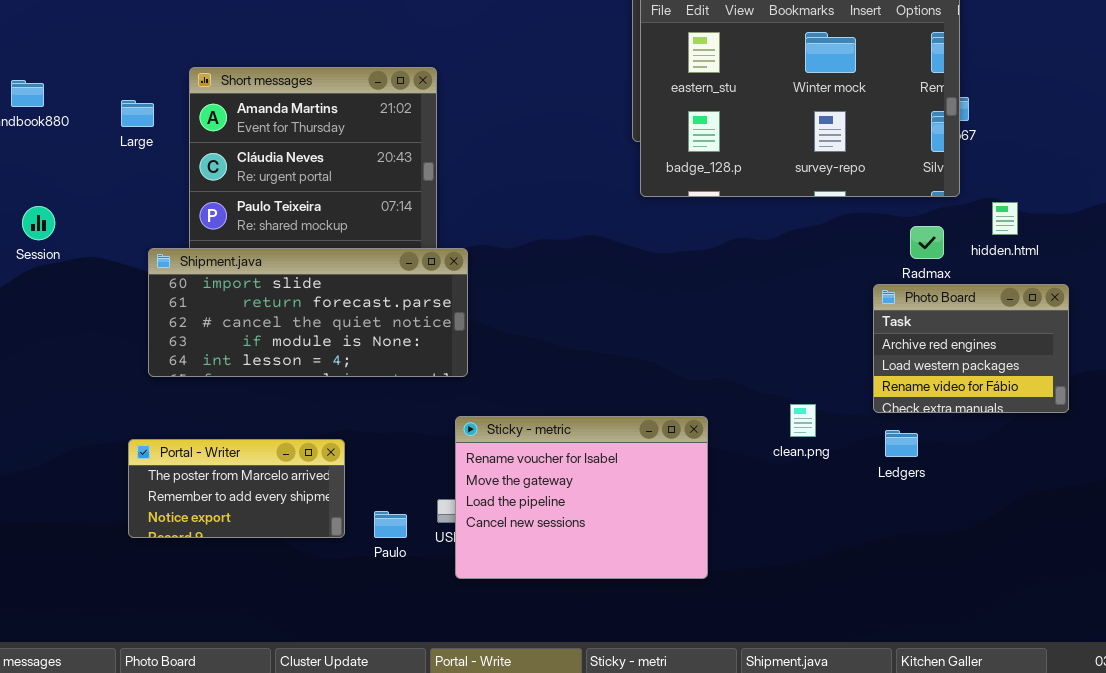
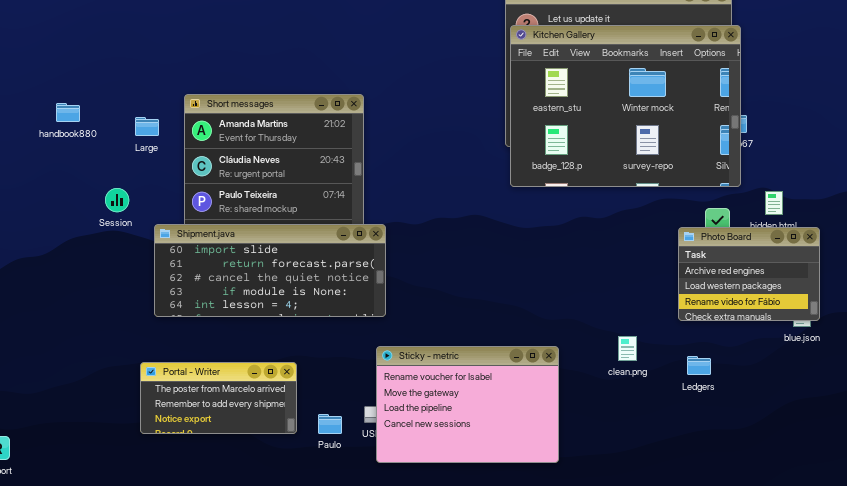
Session: [22,206,55,240] -> [105,188,129,212], moved
Photo Board: [873,284,1069,413] -> [678,227,820,321], moved

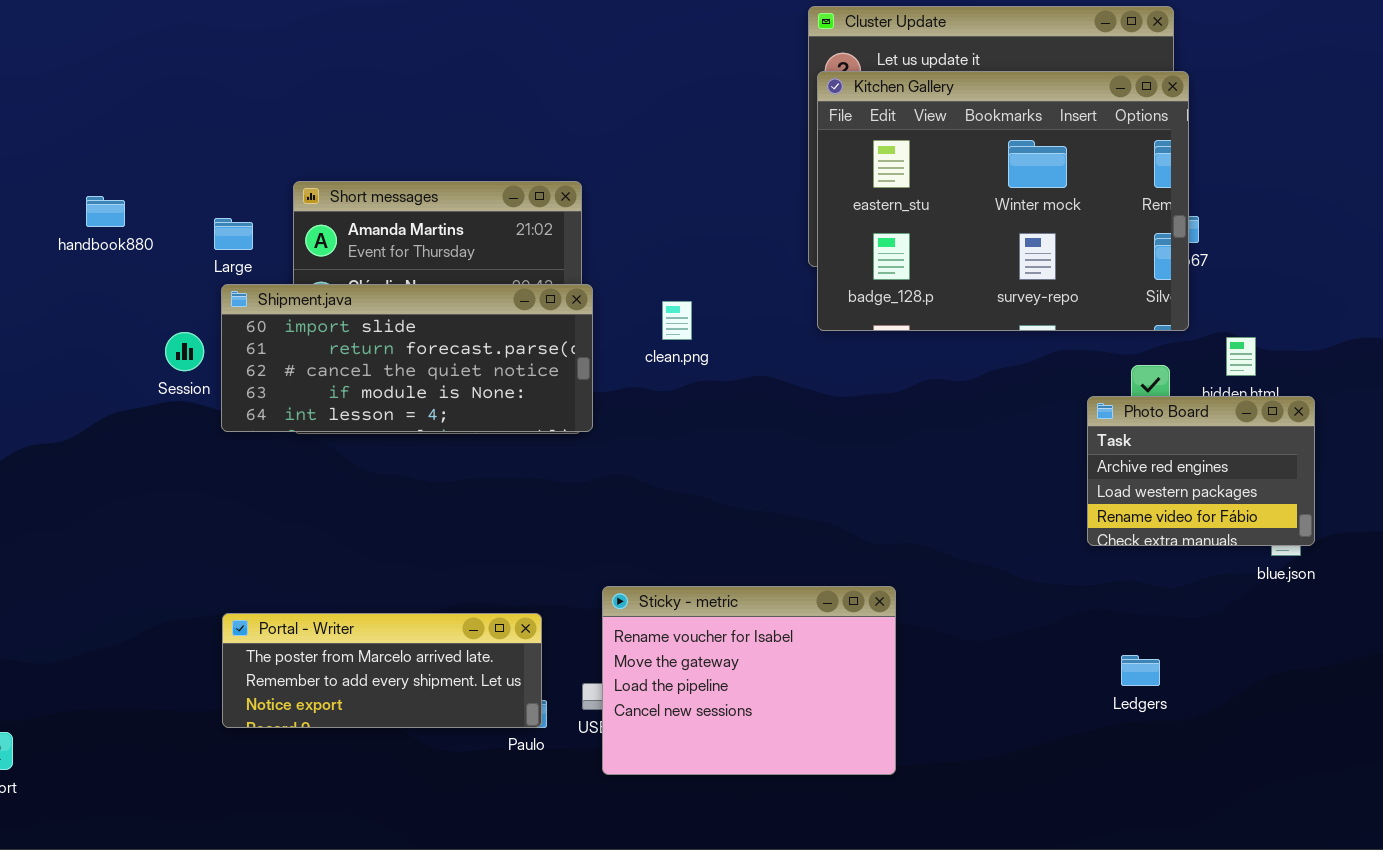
Shipment.java: [154,224,386,317] -> [221,284,593,432], moved
clean.png: [618,336,637,361] -> [662,301,692,340], moved
Ledgers: [687,356,711,375] -> [1121,655,1160,686], moved
Portal - Writer: [140,362,297,434] -> [222,613,542,728], resized

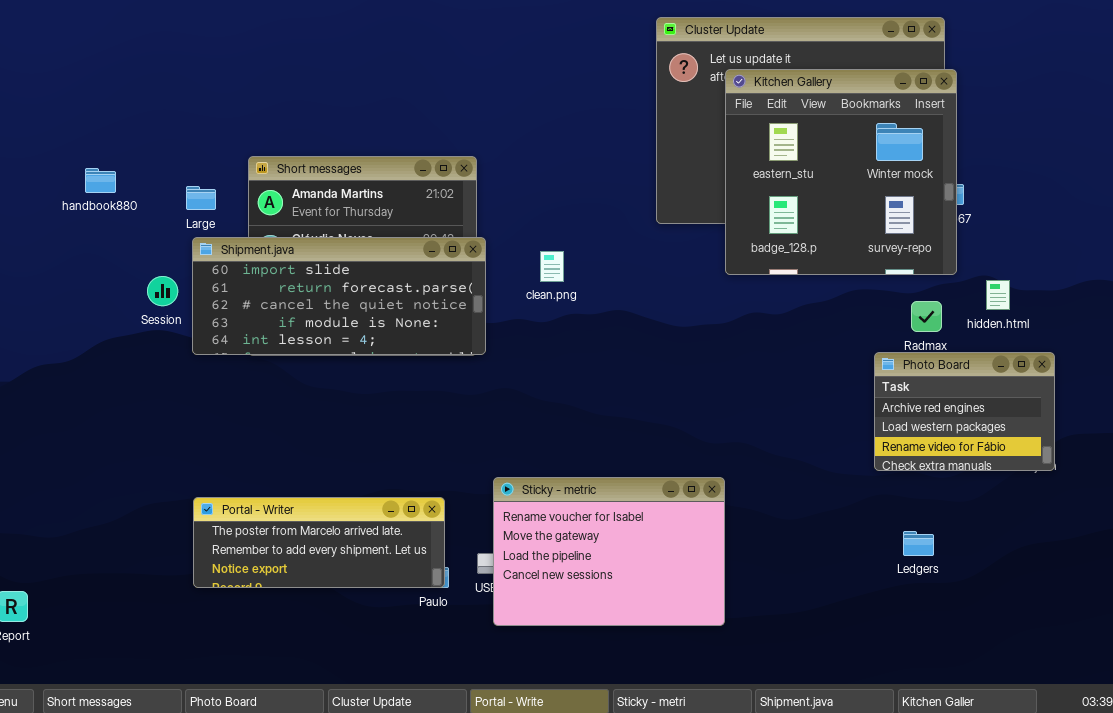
Kitchen Gallery: [817,71,1189,331] -> [725,69,957,275], resized
Photo Board: [1087,396,1315,546] -> [874,352,1055,471], moved

